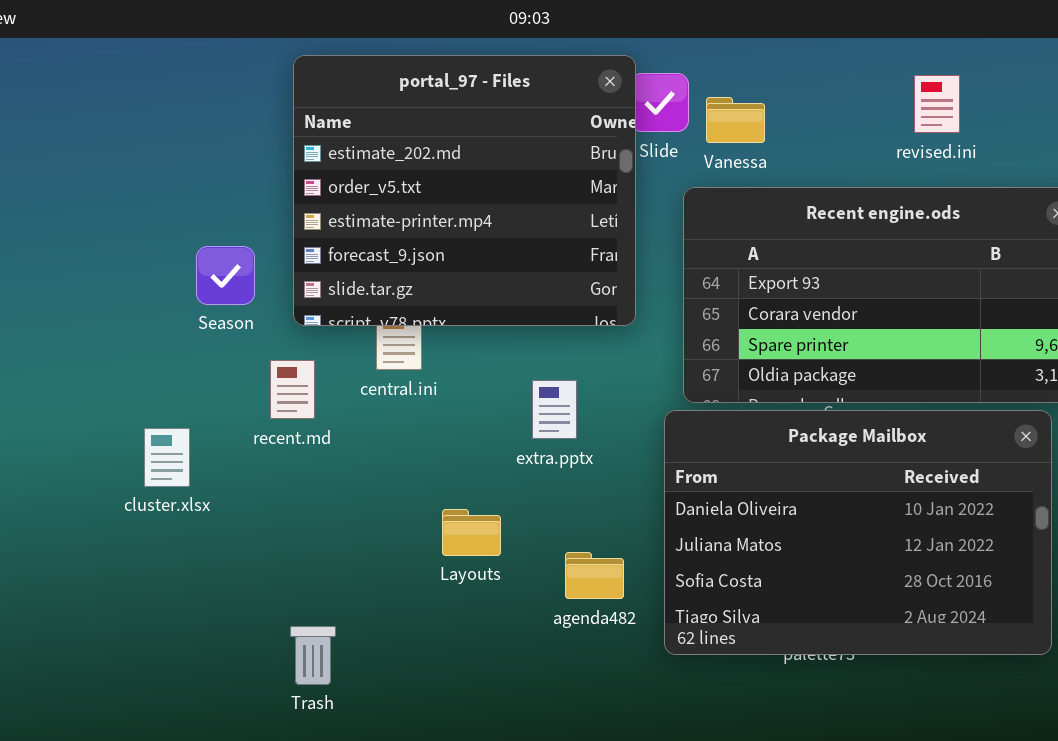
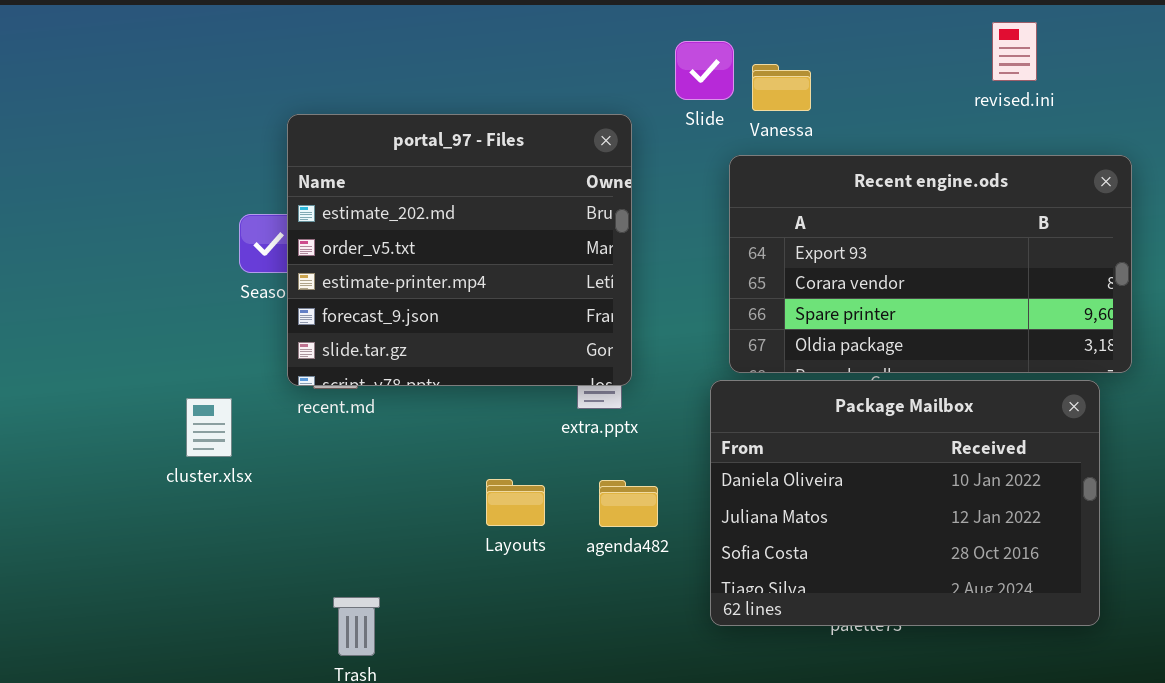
portal_97 - Files: [293,55,636,326] -> [287,114,632,386], moved
revised.ini: [914,75,960,133] -> [992,22,1037,81], moved
agenda482: [565,552,624,599] -> [599,480,658,527], moved

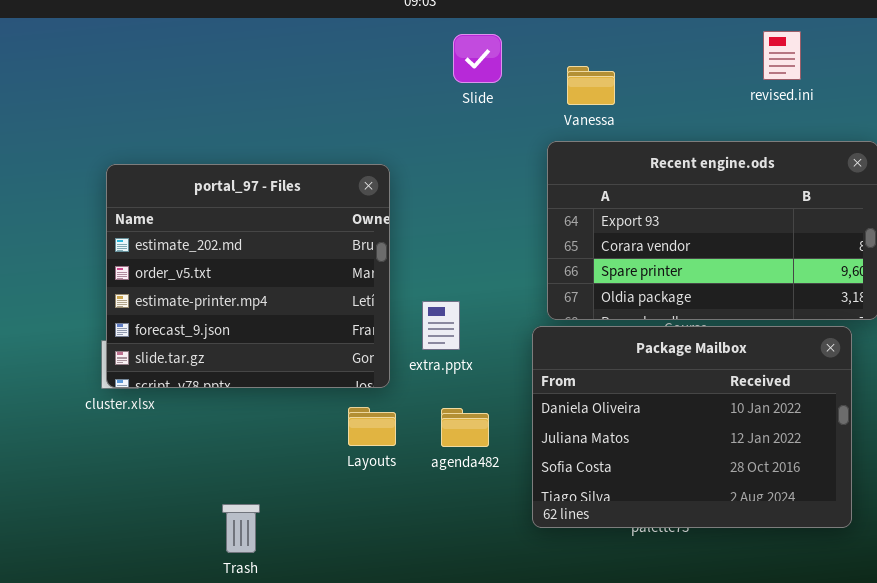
Slide: [675,41,734,100] -> [453,34,502,83], moved
portal_97 - Files: [287,114,632,386] -> [106,164,390,388], moved

